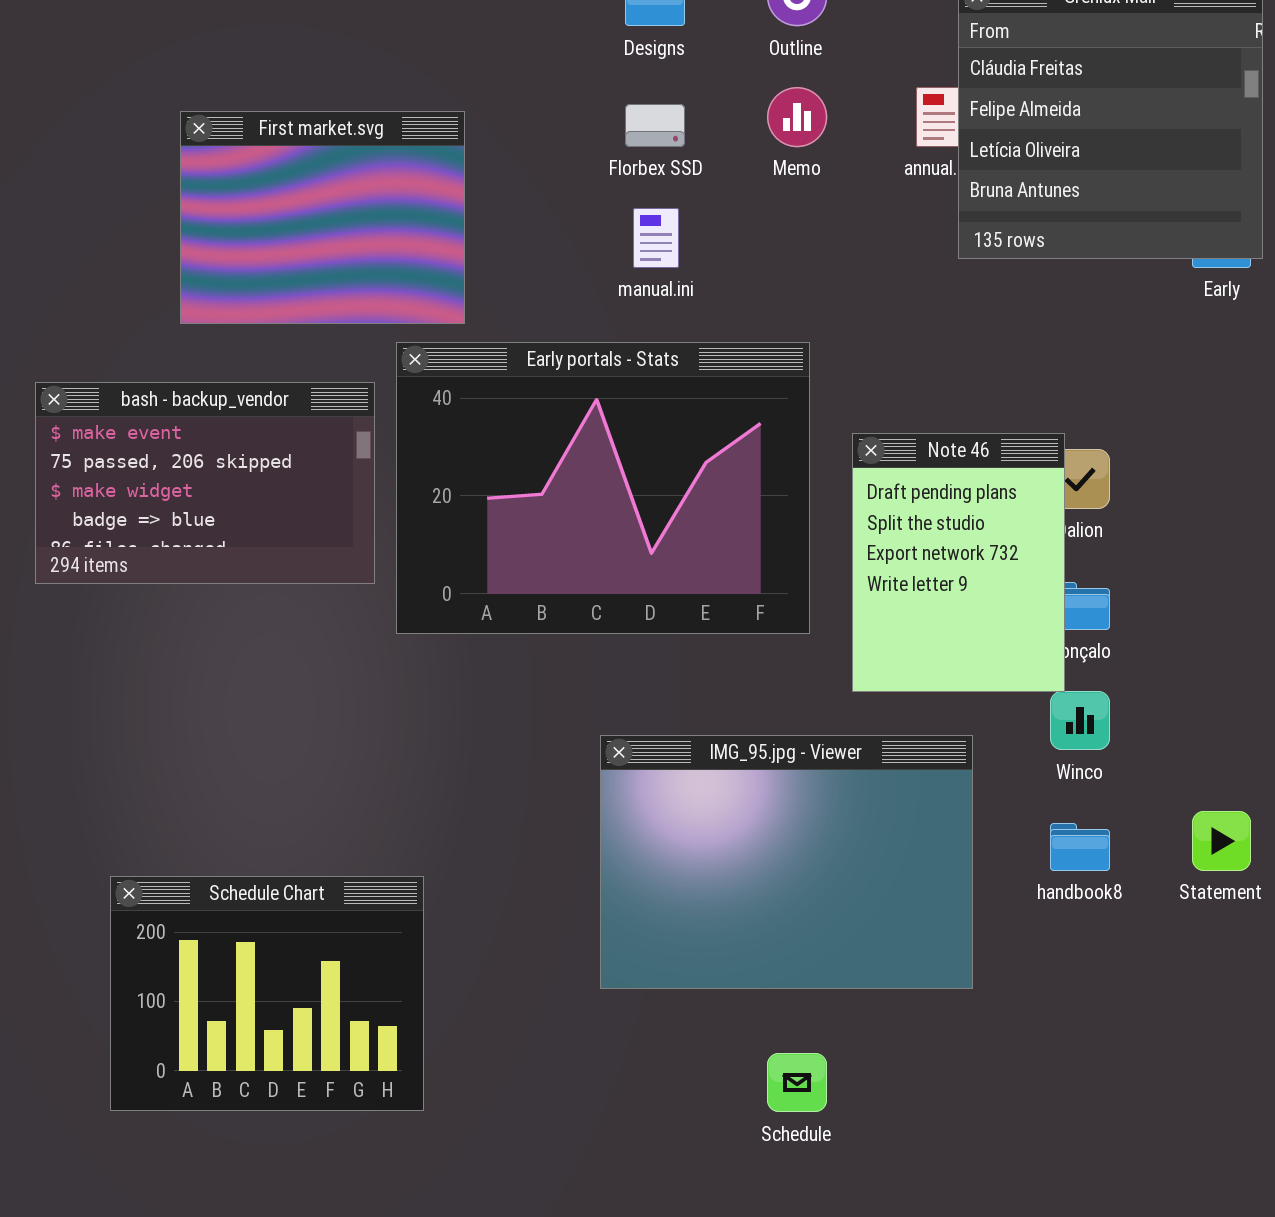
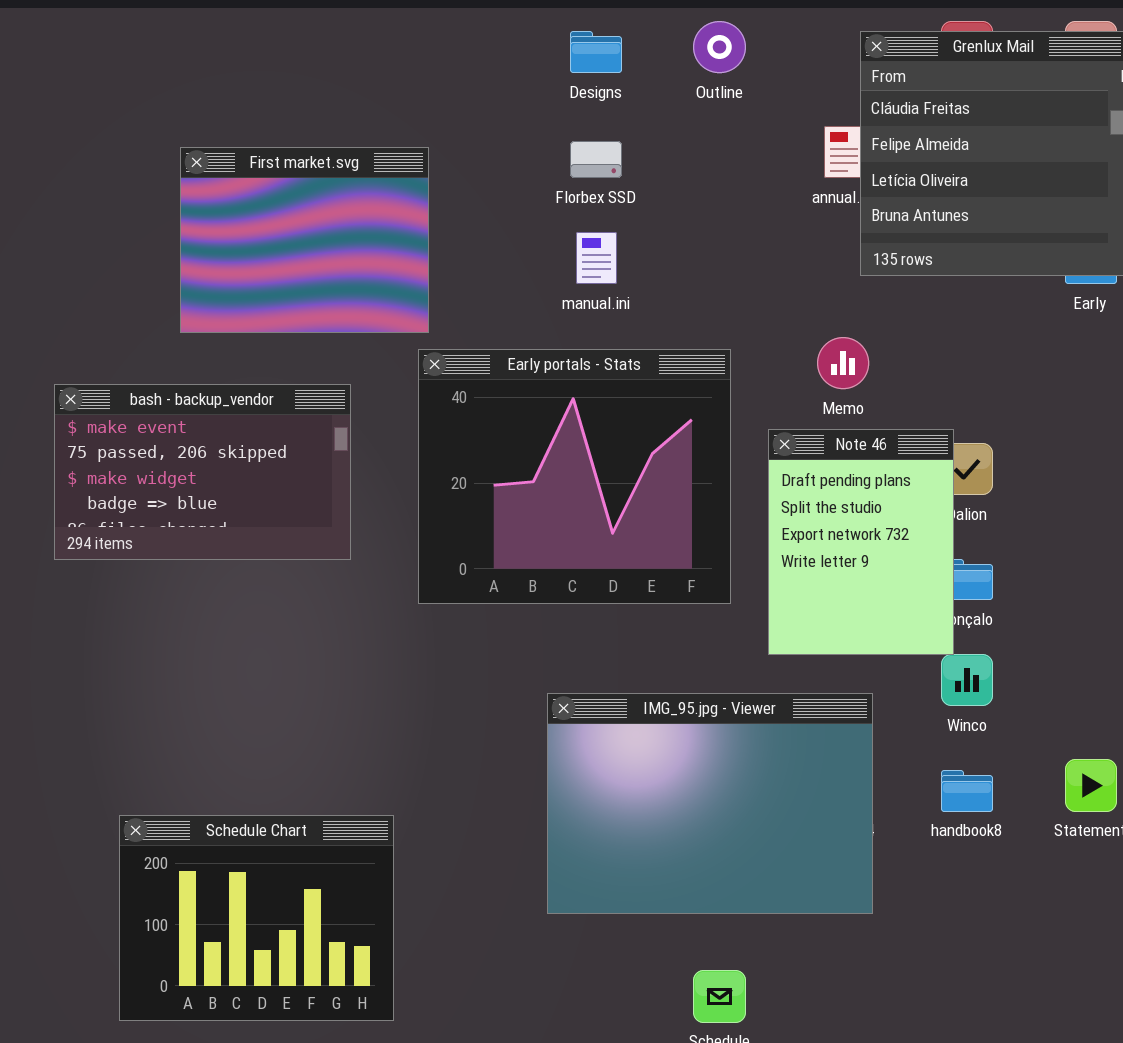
Memo: [767,87,827,147] -> [817,337,869,389], moved
Early portals - Stats: [396,342,810,634] -> [418,349,731,604], resized

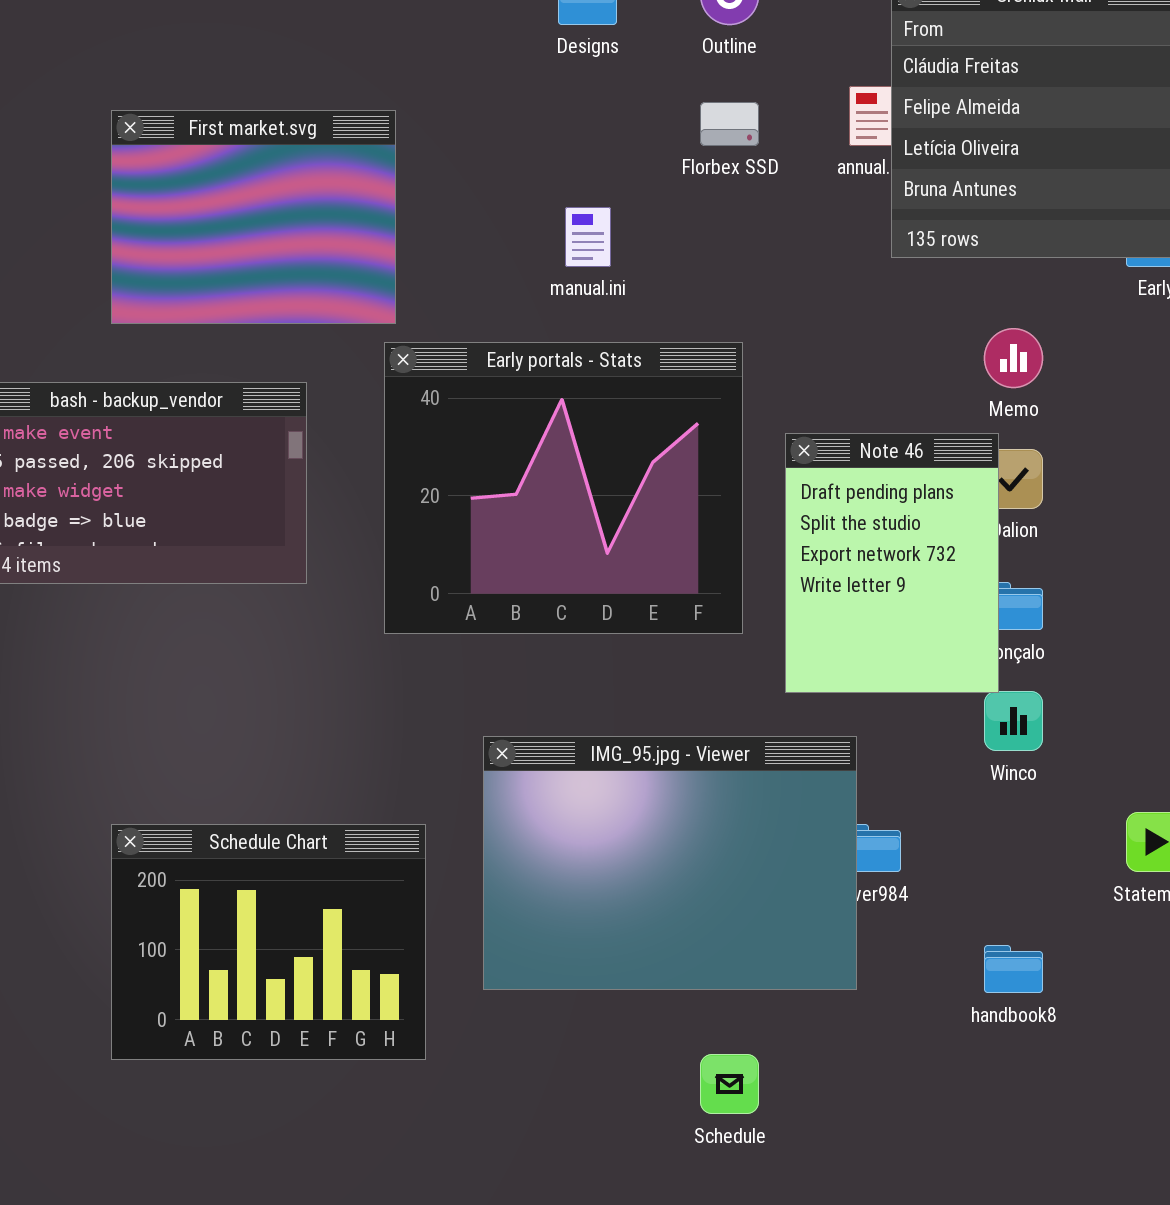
Florbex SSD: [570,141,622,178] -> [700,102,759,146], moved
Memo: [817,337,869,389] -> [984,328,1043,388], moved
IMG_95.jpg - Viewer: [547,693,873,914] -> [483,736,857,990], moved
handbook8: [941,770,993,812] -> [984,945,1043,993], moved
Schedule Chart: [119,815,394,1021] -> [111,824,426,1060], moved

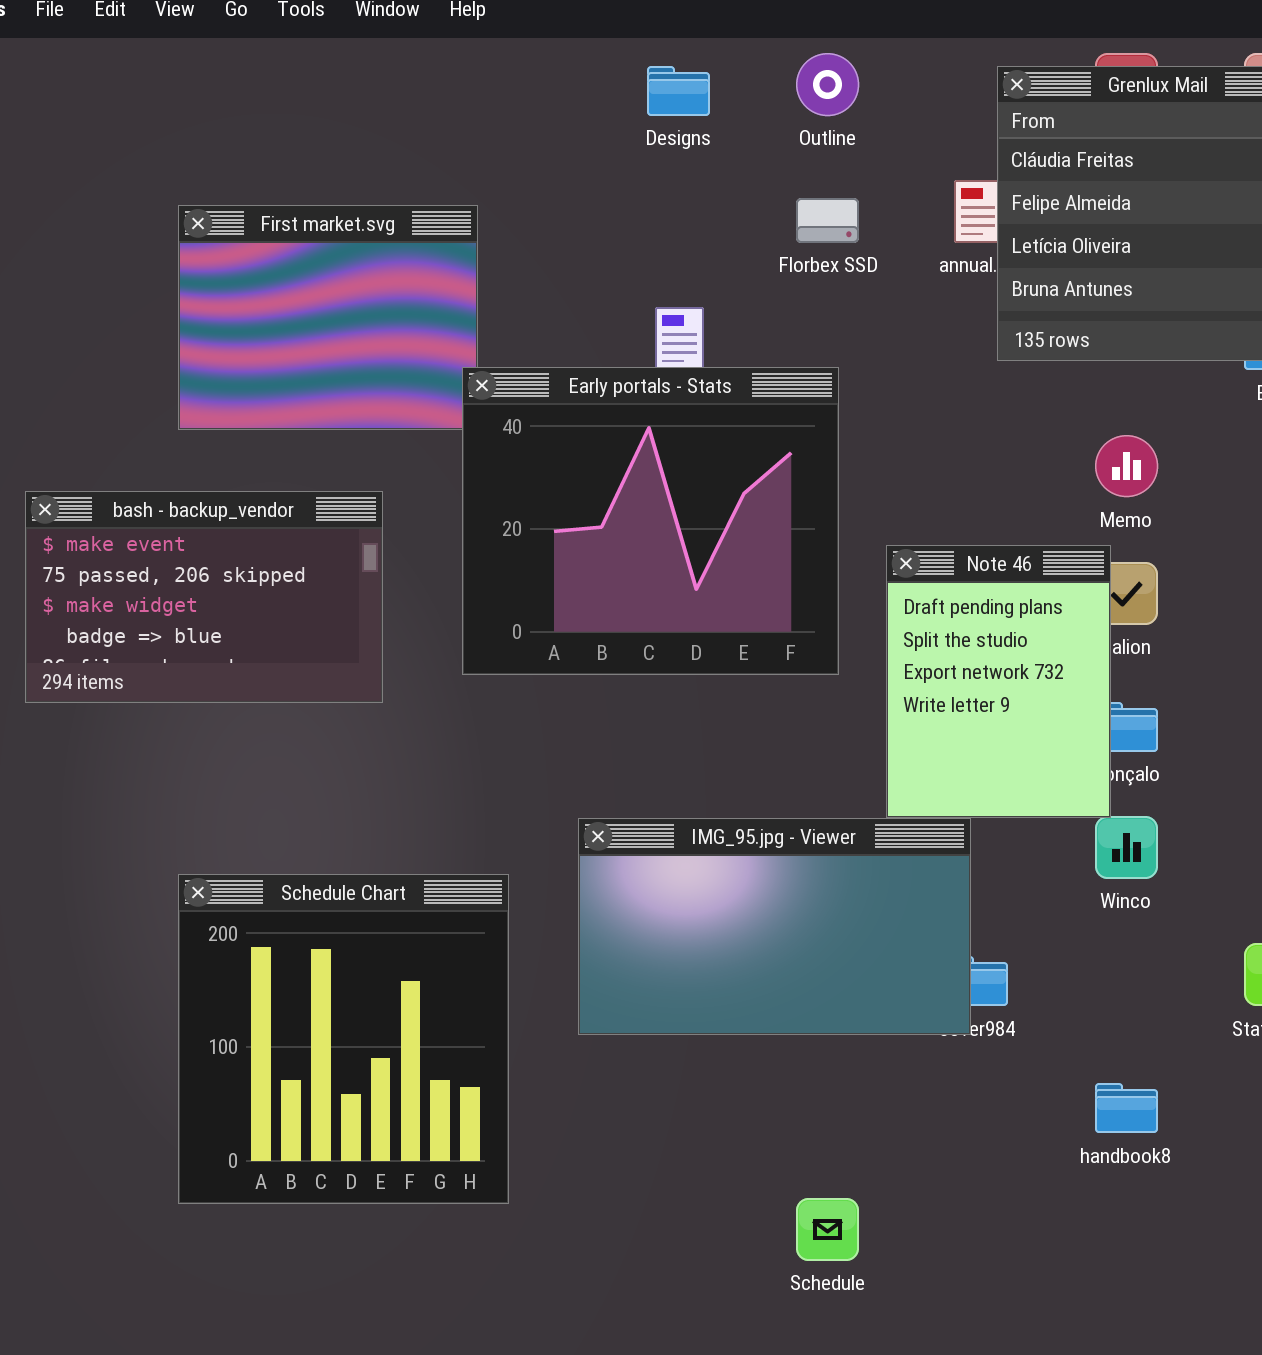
Early portals - Stats: [384,342,743,634] -> [462,367,839,675], moved
IMG_95.jpg - Viewer: [483,736,857,990] -> [578,818,971,1035], moved, resized
Schedule Chart: [111,824,426,1060] -> [178,874,509,1204], resized

